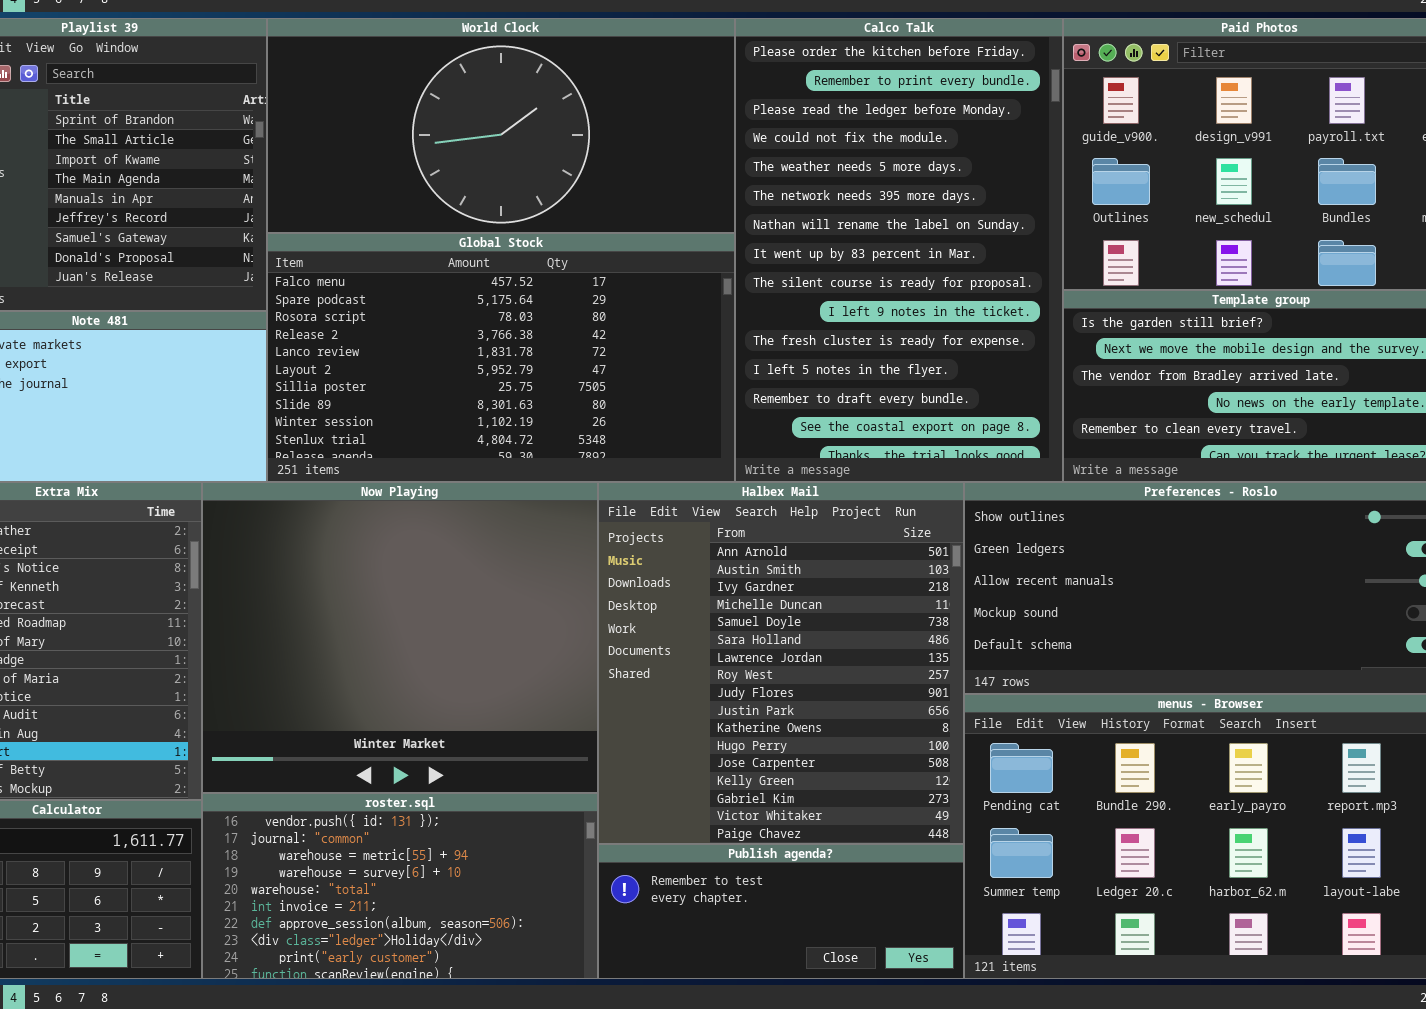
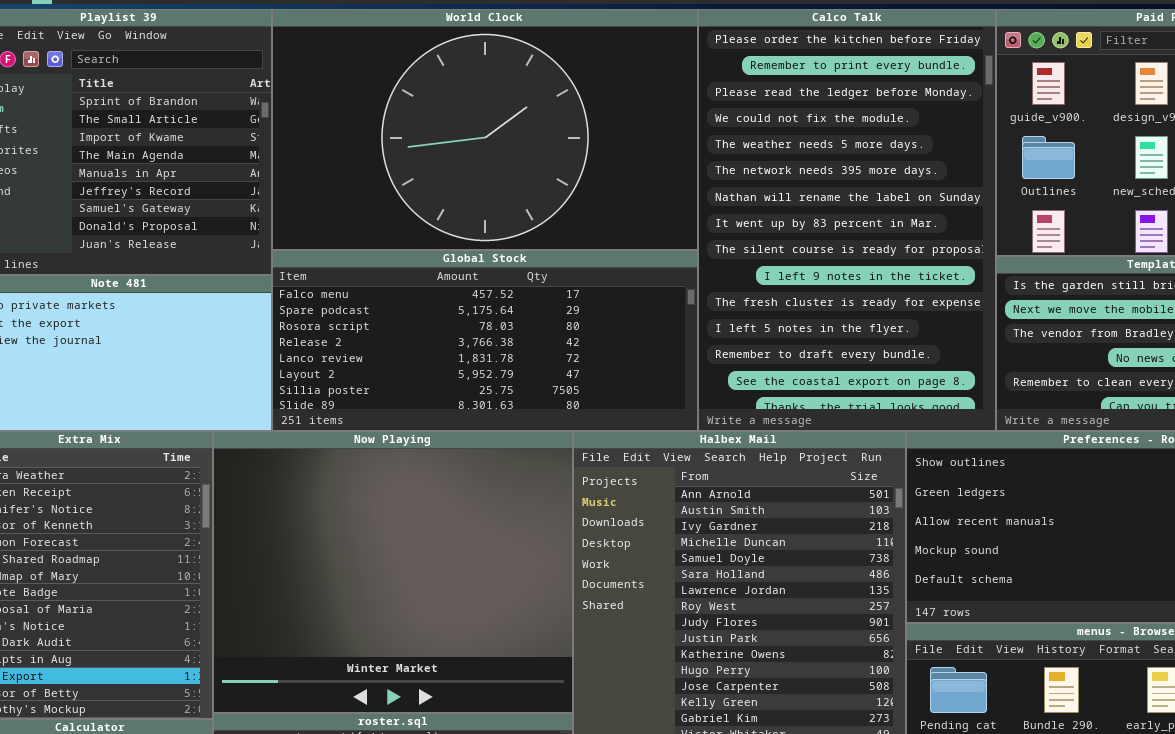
World Clock: [267,18,735,233] -> [272,9,698,250], resized
Global Stock: [267,233,735,482] -> [272,250,698,431], resized

